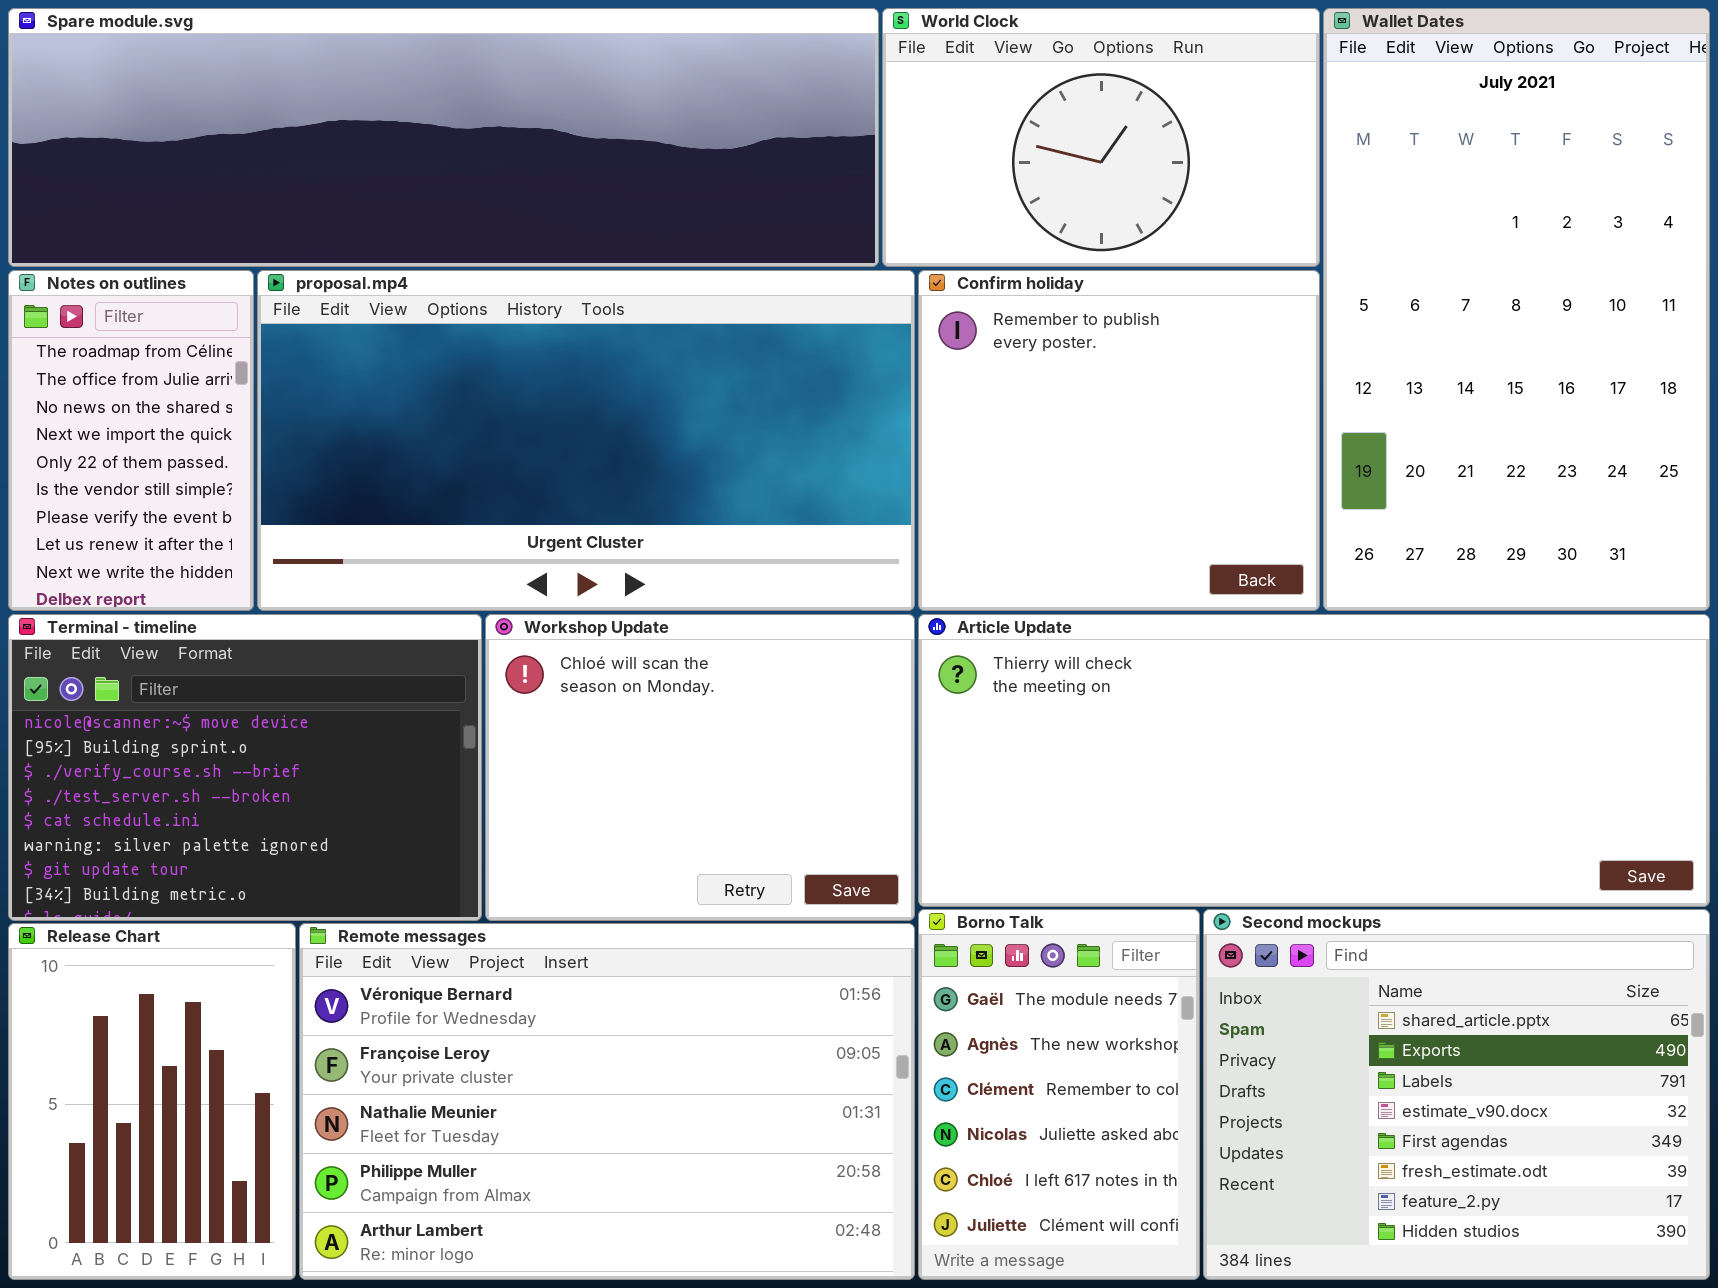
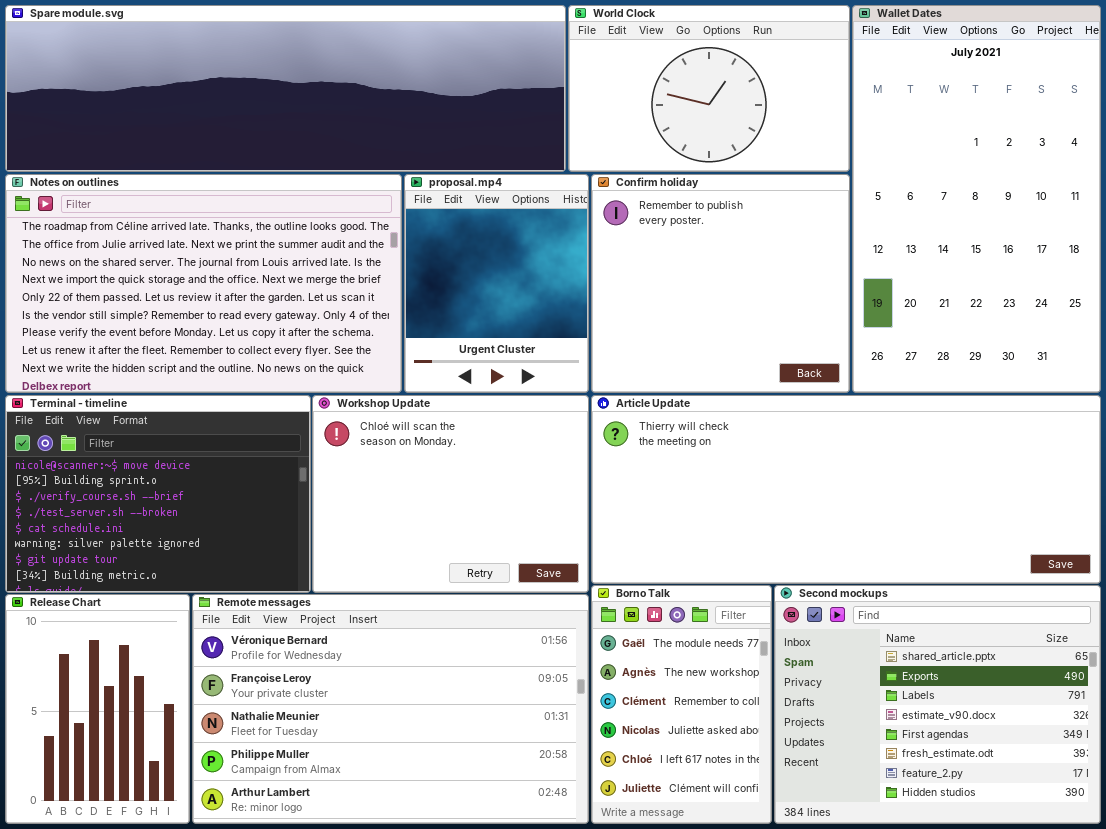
Notes on outlines: [8,270,254,611] -> [5,174,402,393], resized
proposal.mp4: [257,270,915,611] -> [404,174,589,393], resized

